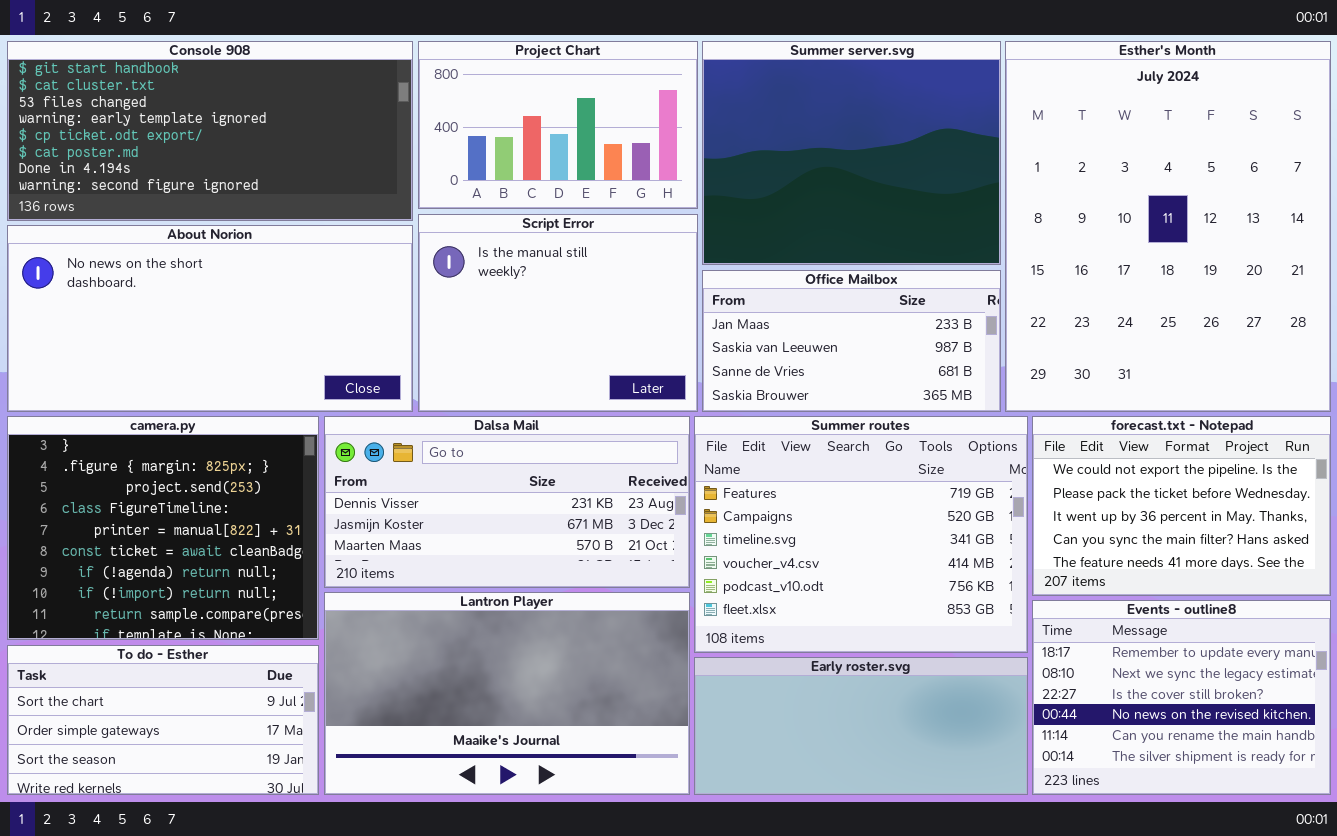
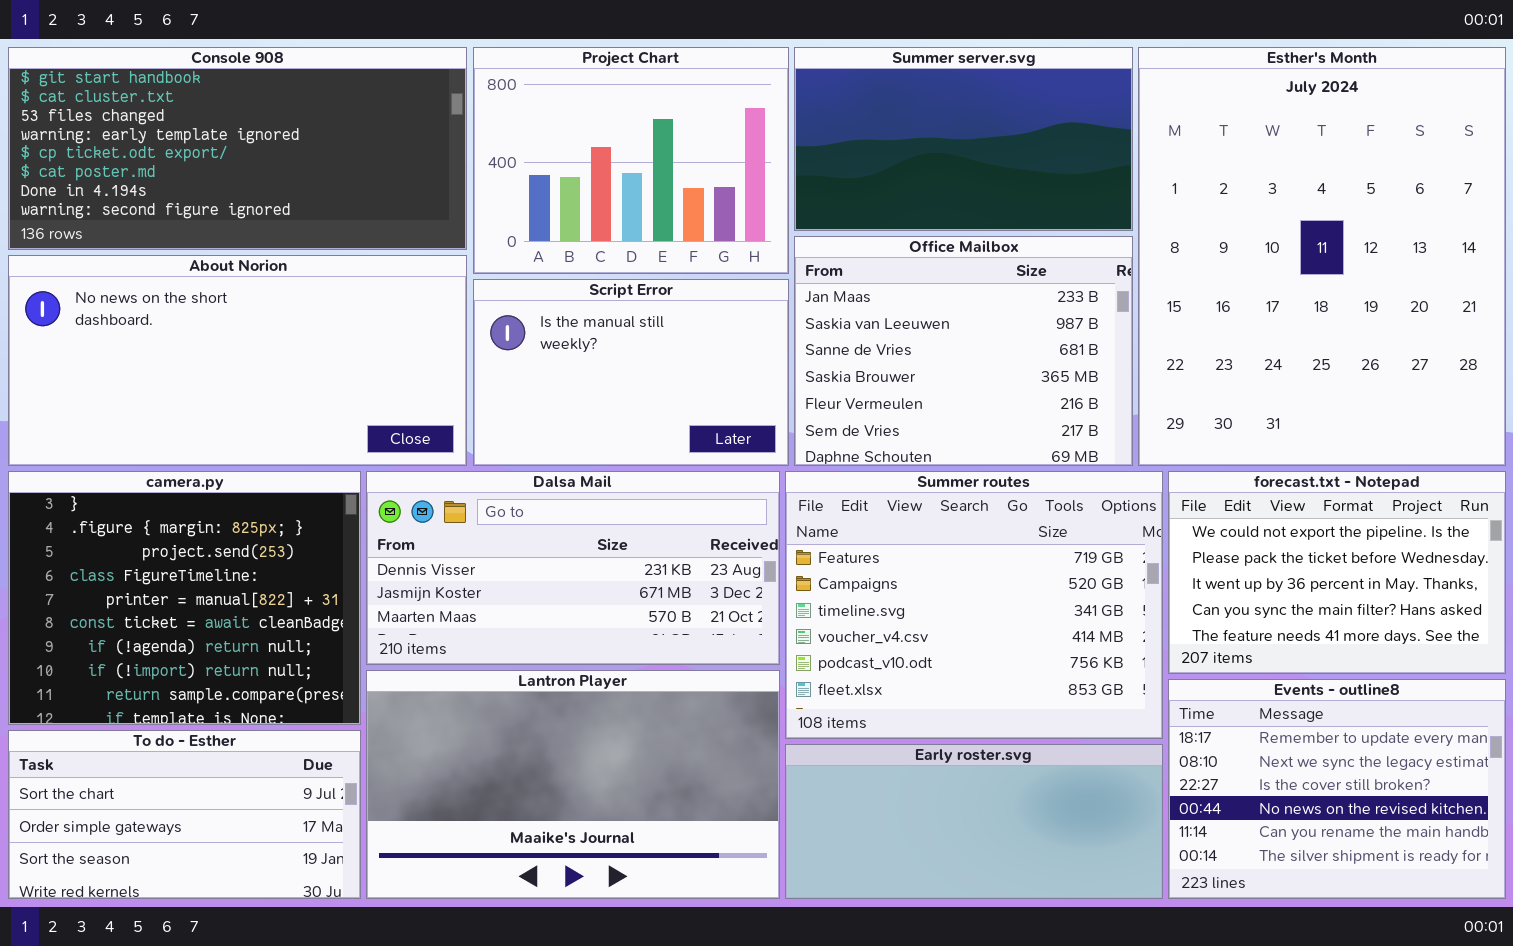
Project Chart: [418,41,698,209] -> [473,47,789,274], resized
Summer server.svg: [702,41,1001,265] -> [794,47,1133,231], resized
Script Error: [418,214,698,412] -> [473,279,789,466], resized
Office Mailbox: [702,270,1001,412] -> [794,236,1133,466], resized

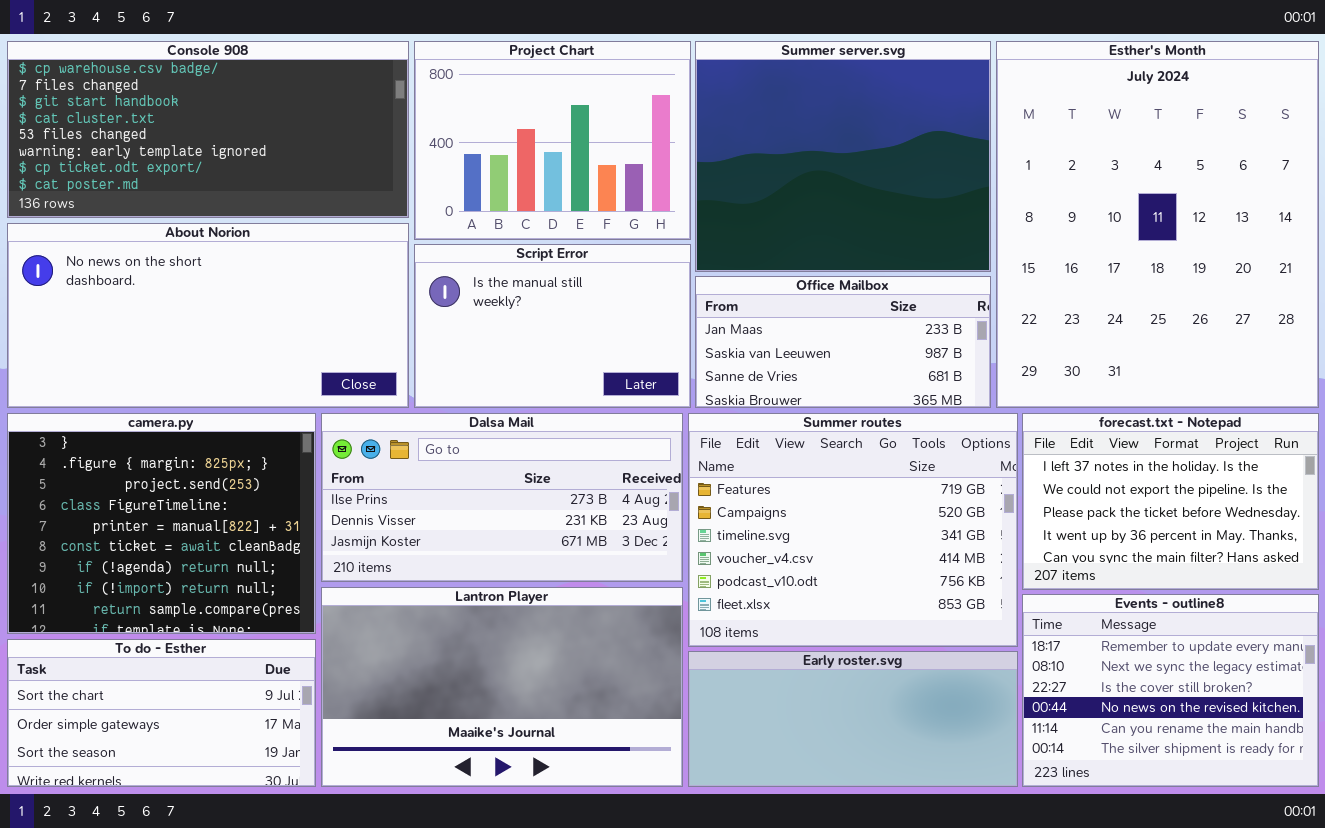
Console 908: [8,47,467,250] -> [7,41,409,218], scrolled up 2 rows
Summer server.svg: [794,47,1133,231] -> [695,41,991,272], resized
Office Mailbox: [794,236,1133,466] -> [695,276,991,408], resized
Dalsa Mail: [366,471,780,665] -> [321,413,683,582], scrolled up 1 row
forecast.txt - Notepad: [1168,471,1506,674] -> [1022,413,1319,590], scrolled up 1 row

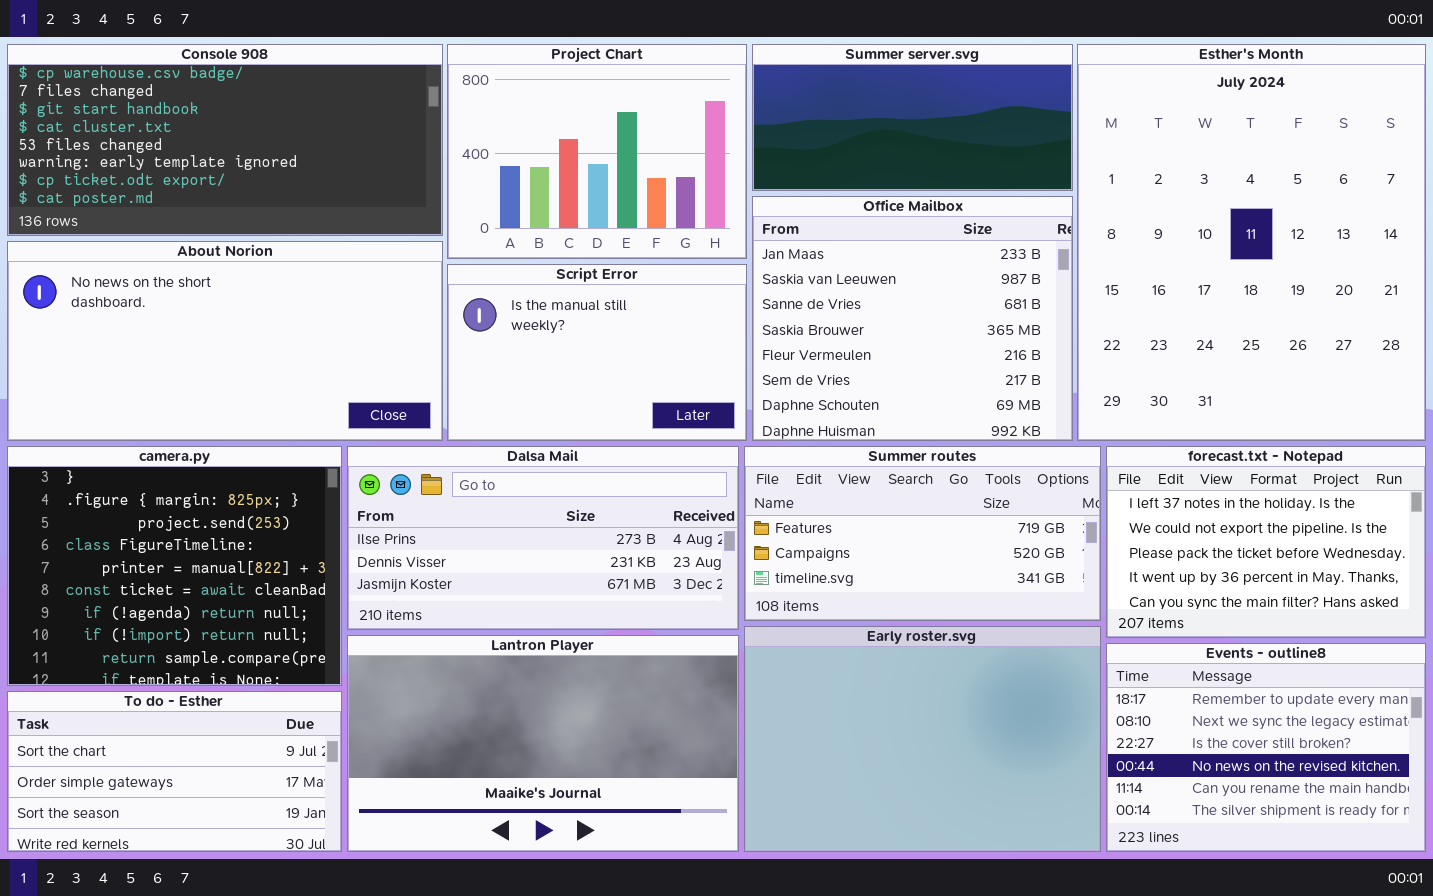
Summer server.svg: [695,41,991,272] -> [752,44,1073,191], resized
Office Mailbox: [695,276,991,408] -> [752,196,1073,441], resized
Summer routes: [688,413,1018,647] -> [744,446,1101,621], resized
Early roster.svg: [688,651,1018,787] -> [744,626,1101,852], resized

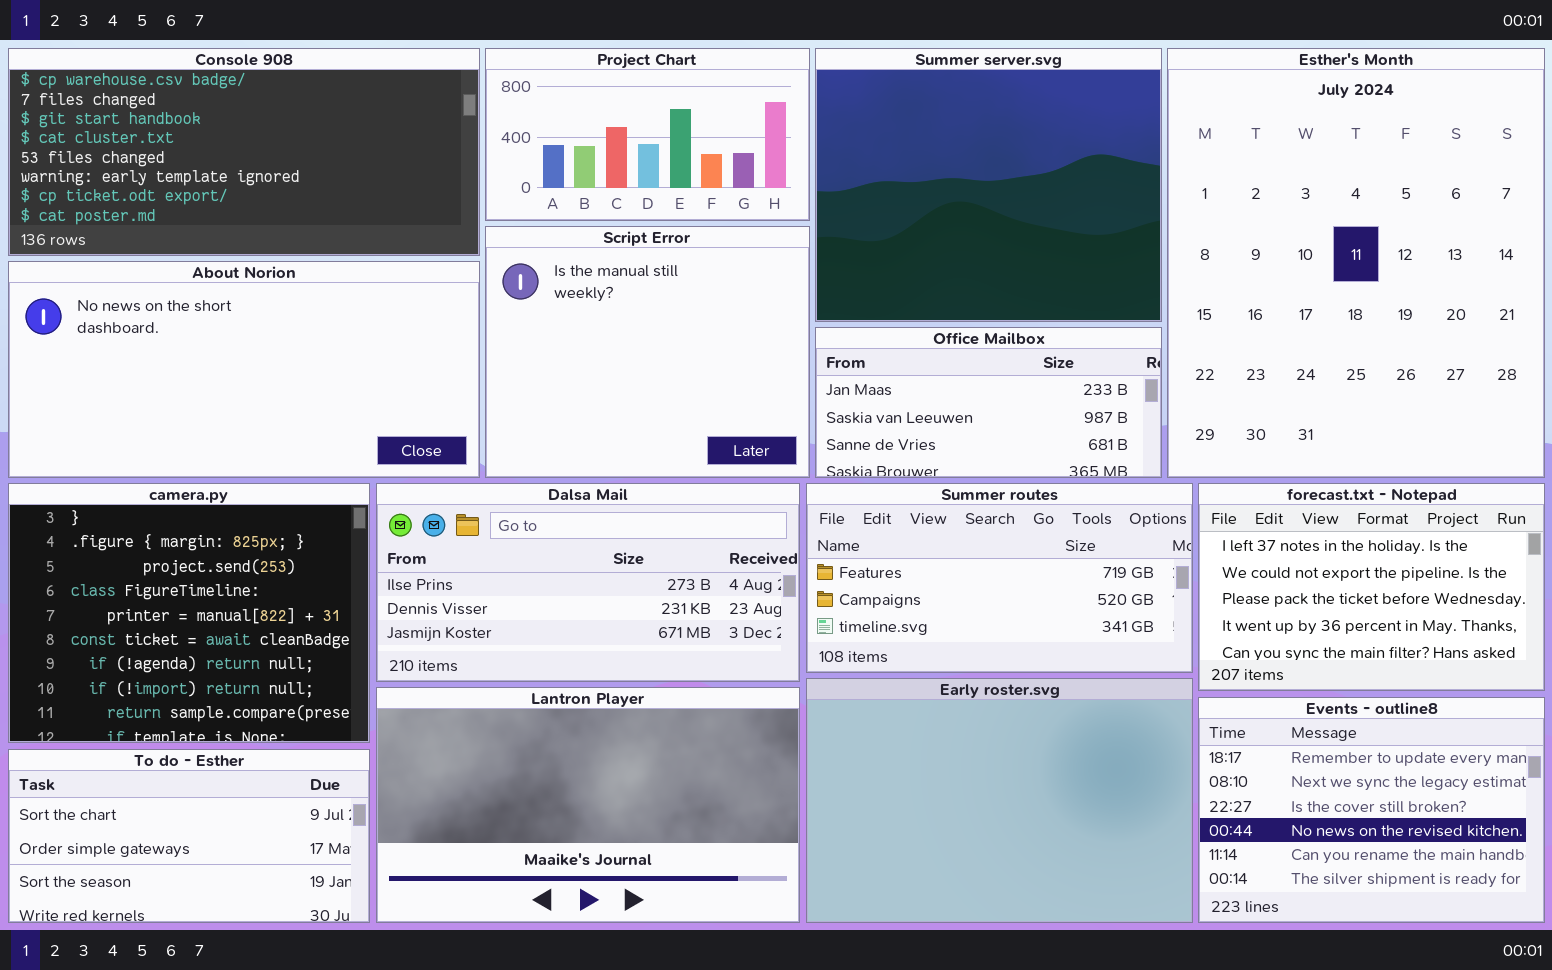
Project Chart: [447,44,747,259] -> [485,48,810,221], resized
Summer server.svg: [752,44,1073,191] -> [815,48,1162,322], resized
Office Mailbox: [752,196,1073,441] -> [815,327,1162,478], resized
Script Error: [447,264,747,441] -> [485,226,810,478], resized

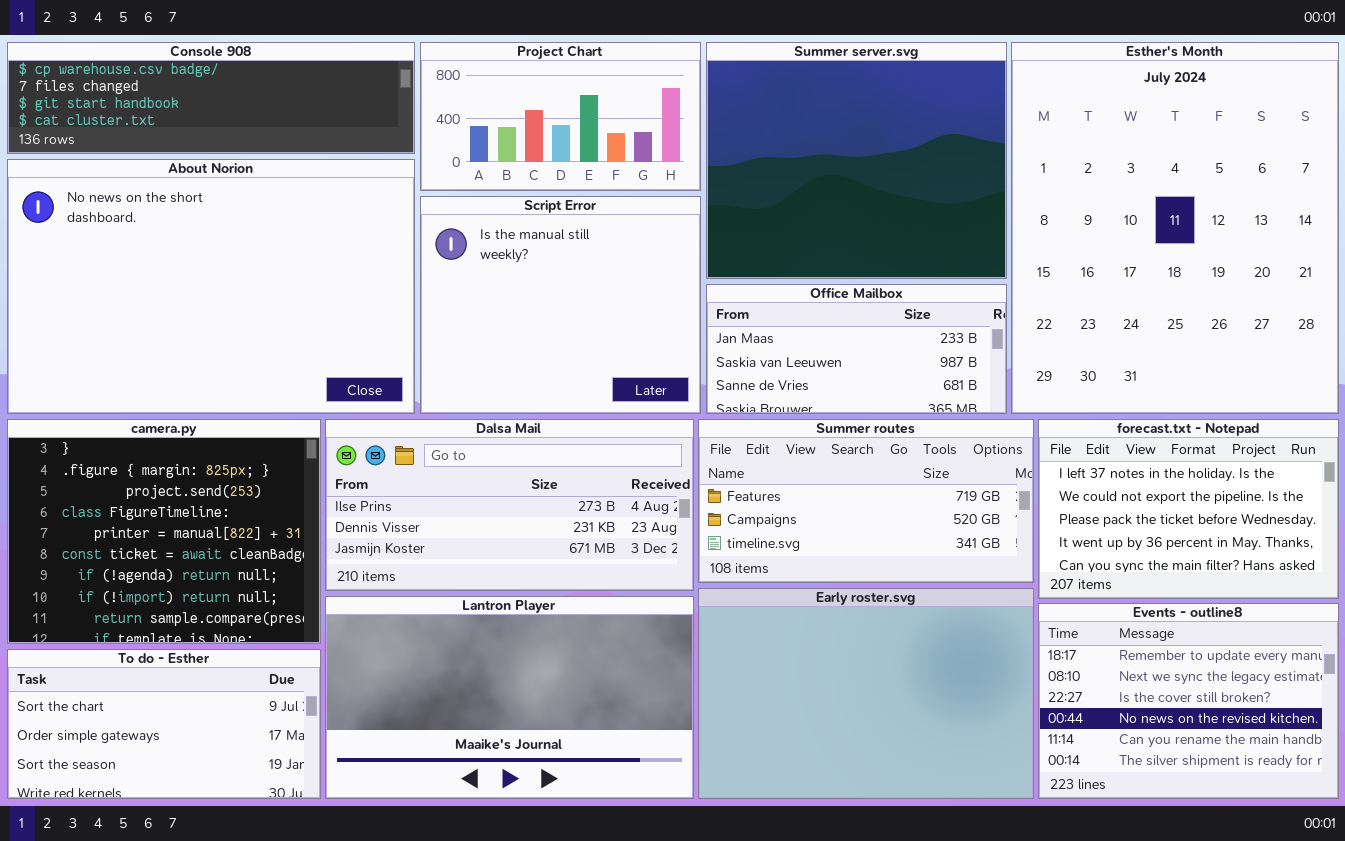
Console 908: [8,48,480,256] -> [7,42,415,154], resized
About Norion: [8,261,480,478] -> [7,159,415,414], resized

